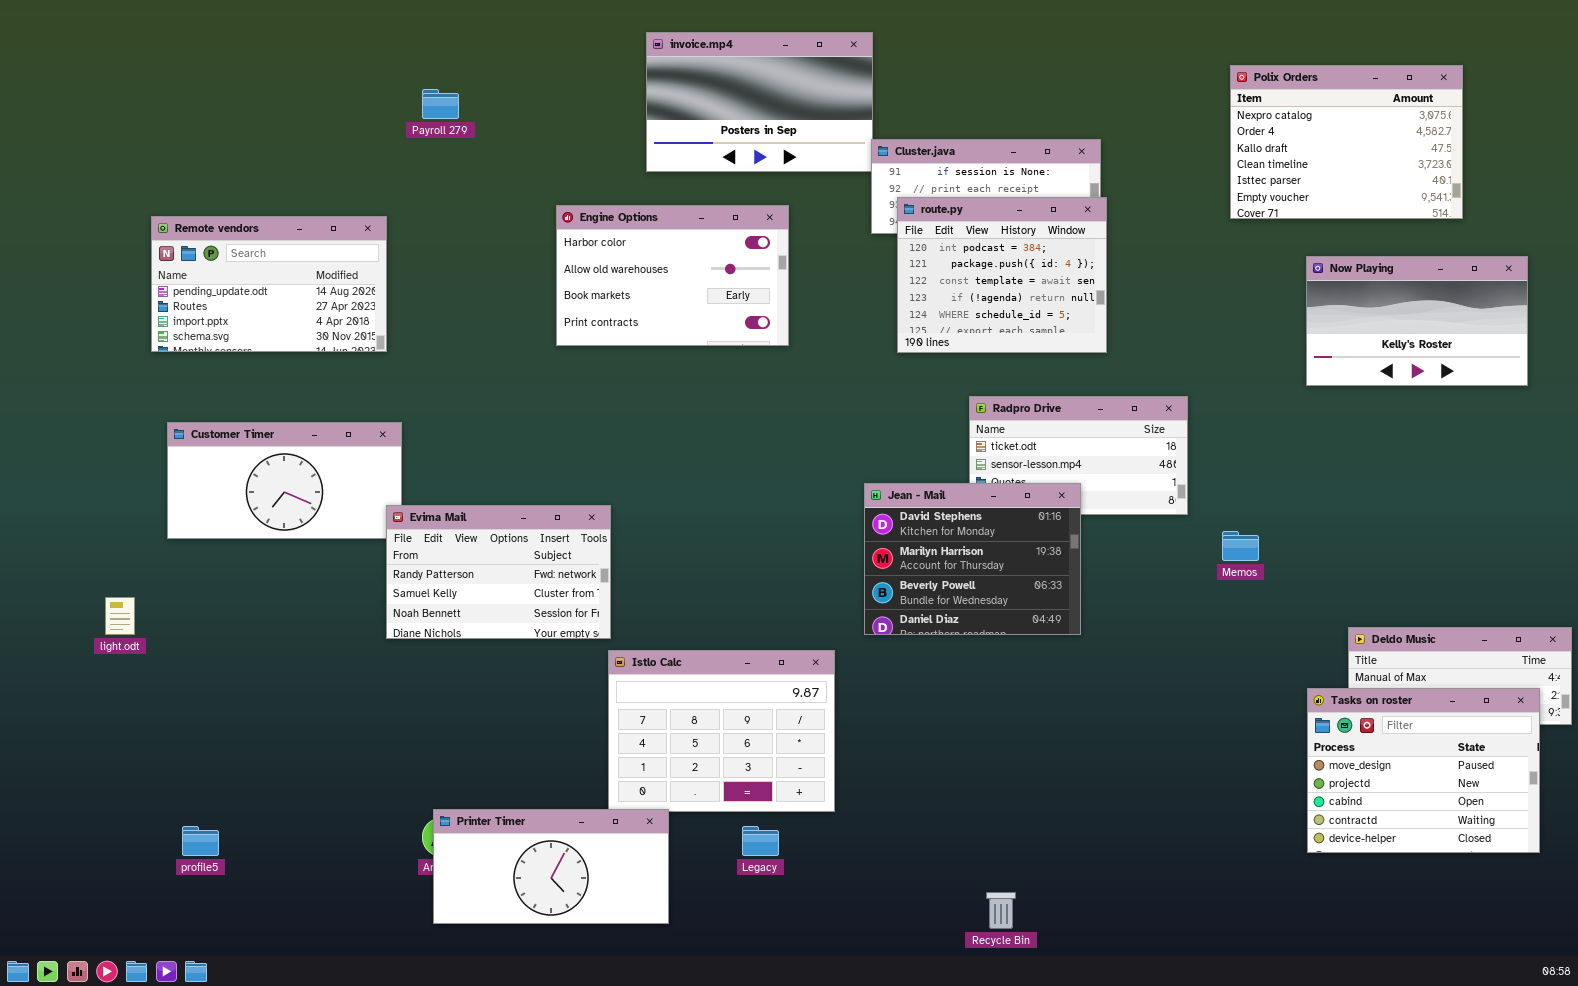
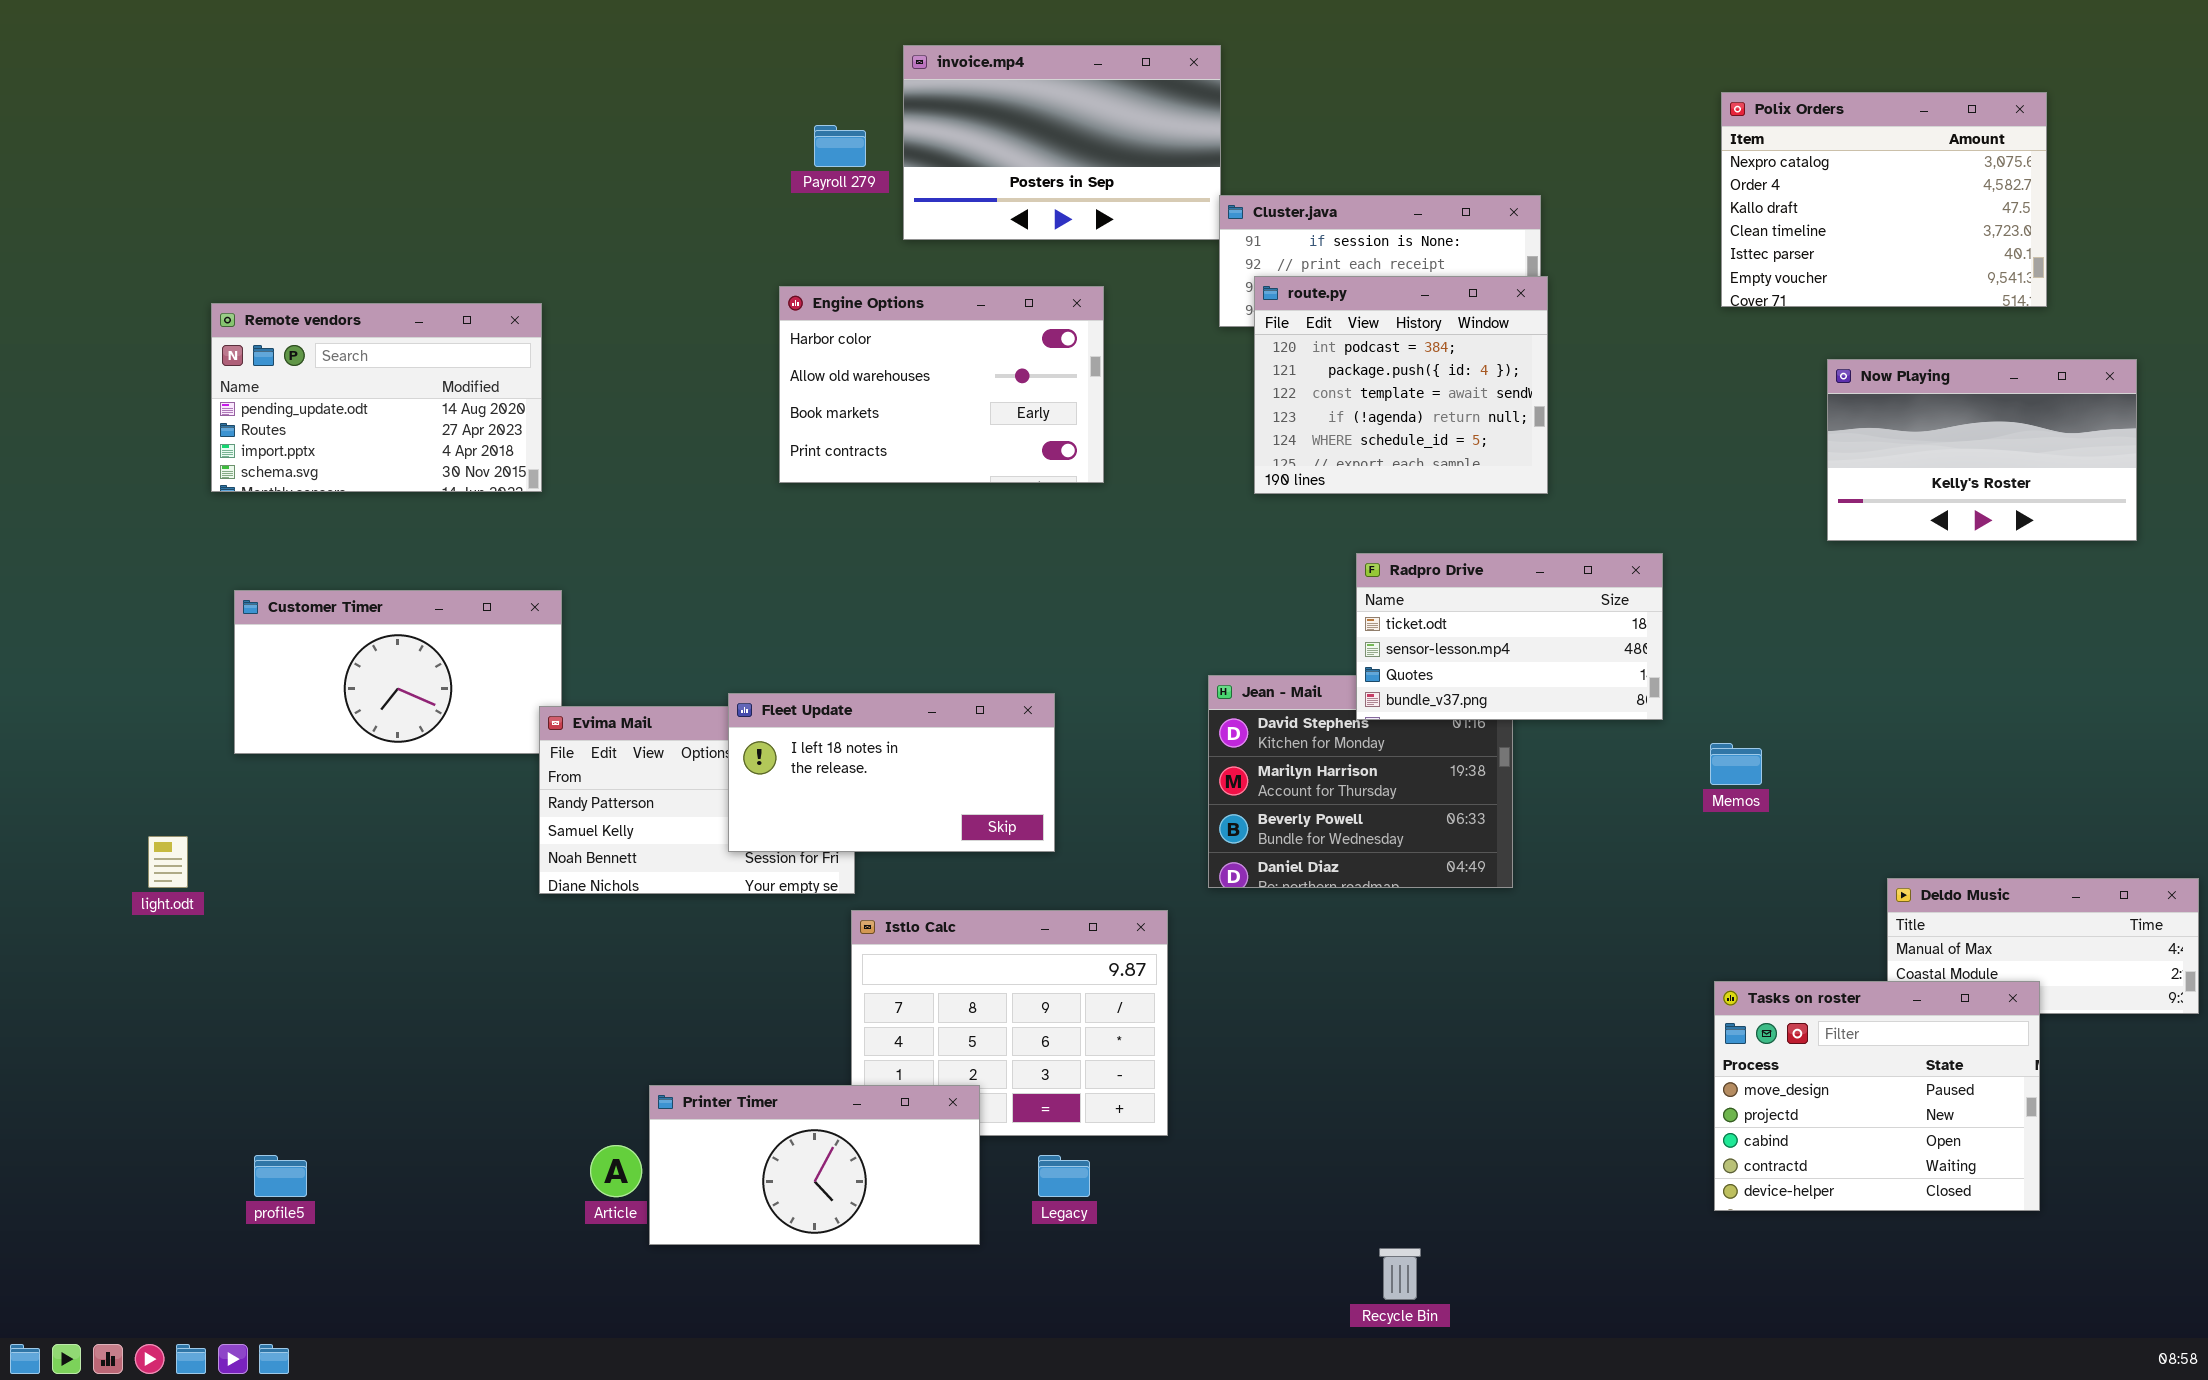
Payroll 279: [422,89,459,119] -> [814,125,866,167], moved
Radpro Drive: [969,396,1188,515] -> [1356,553,1663,720], raised
Fleet Update: none -> [728,693,1055,852], opened
Tasks on roster: [1307,688,1540,853] -> [1714,981,2040,1211], moved
Printer Timer: [433,809,669,924] -> [649,1085,980,1245], moved

